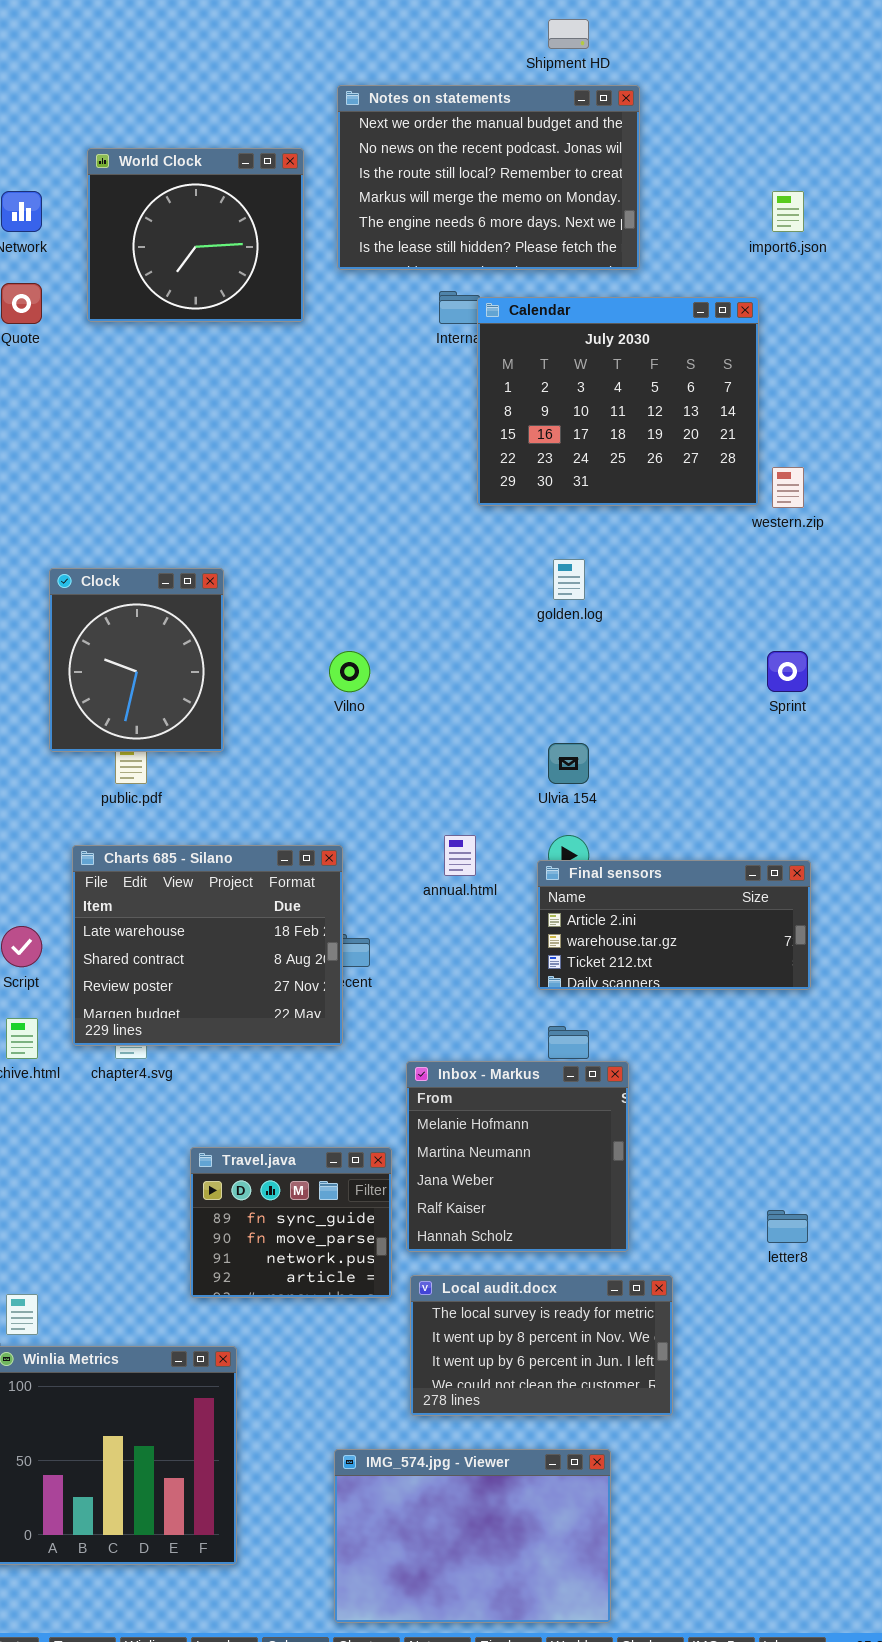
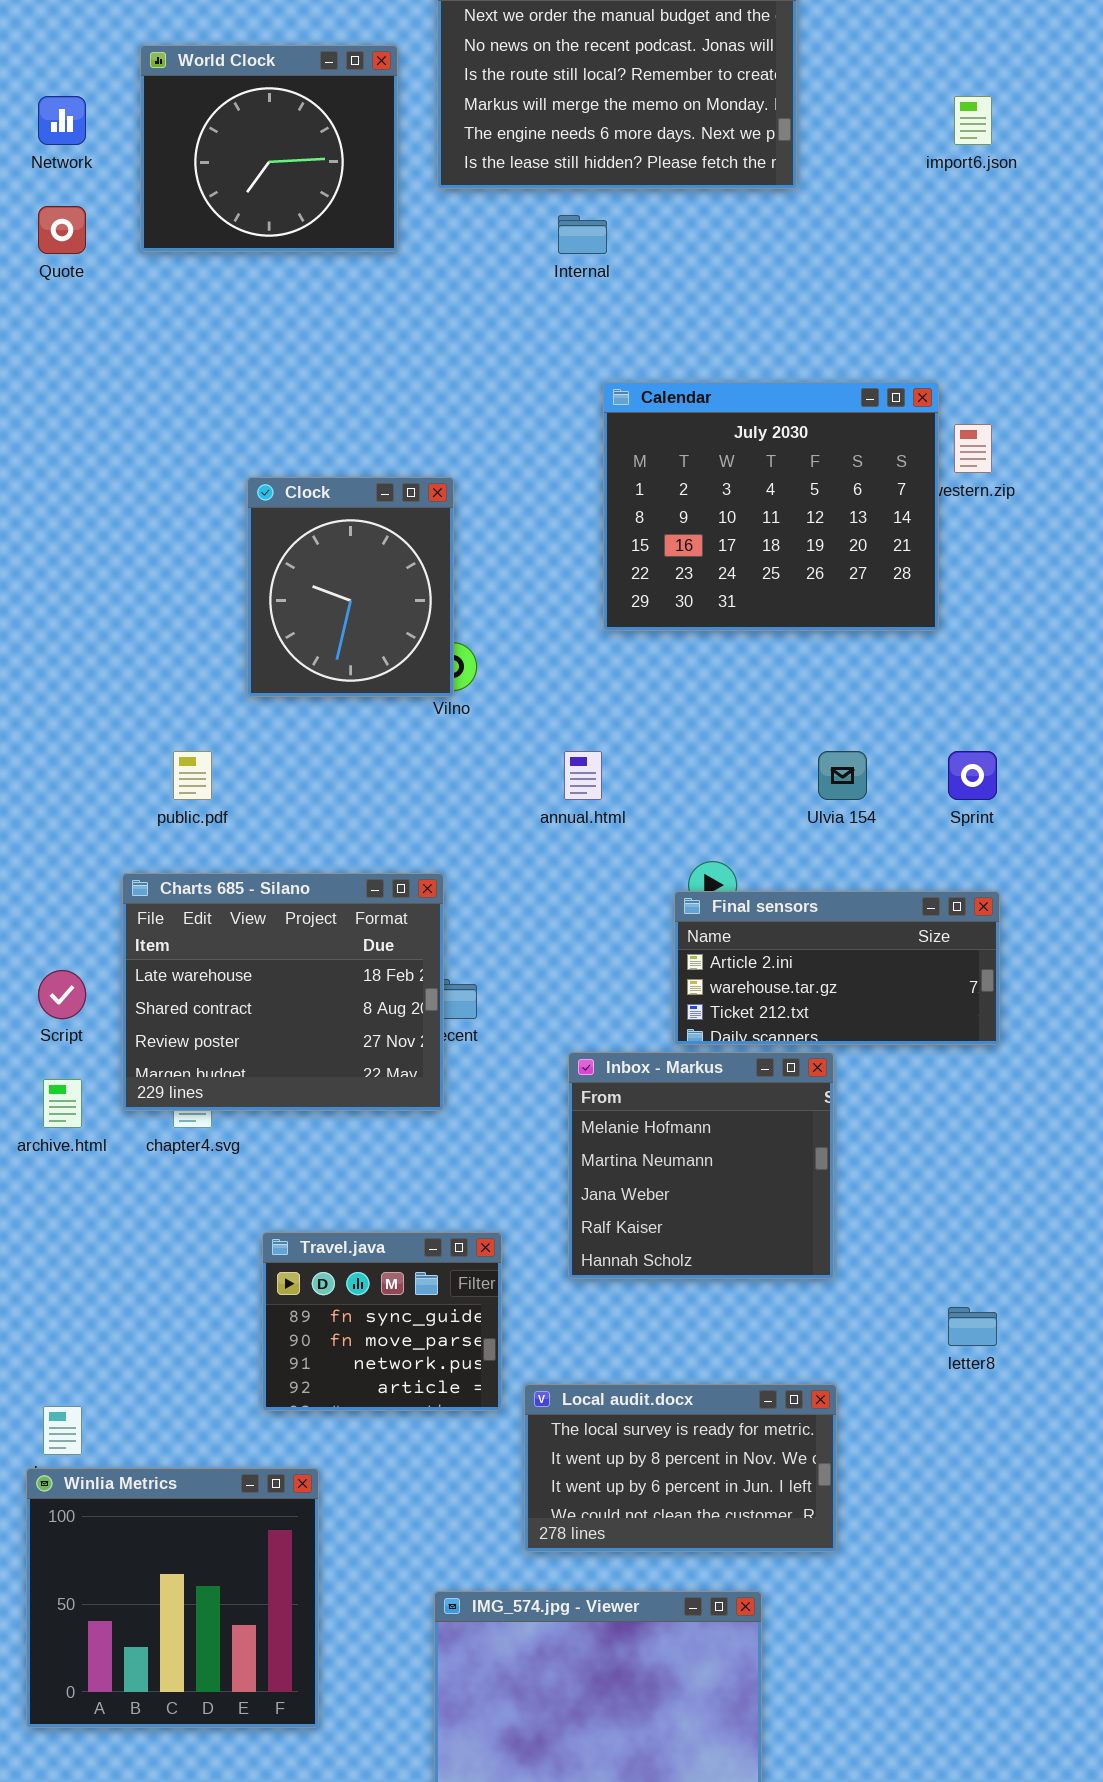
Calendar: [477,297,759,506] -> [603,382,939,631], moved
Clock: [49,568,224,752] -> [247,477,454,697], moved
Sprint: [767,651,808,692] -> [948,751,997,800], moved
Ulvia 154: [548,743,589,784] -> [818,751,867,800], moved
annual.html: [444,835,476,876] -> [564,751,602,800], moved
Inbox - Markus: [406,1061,629,1252] -> [568,1052,834,1279], moved

